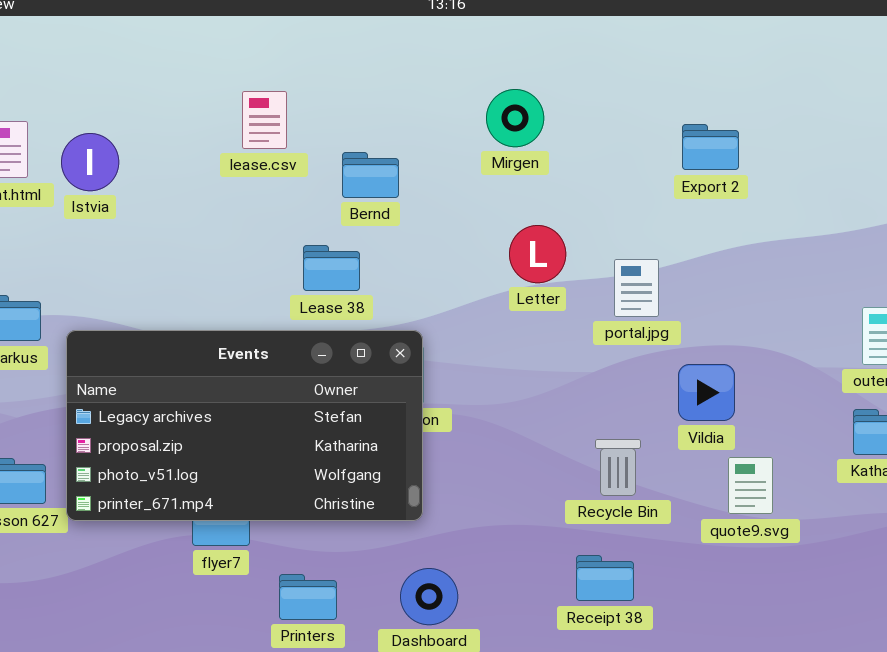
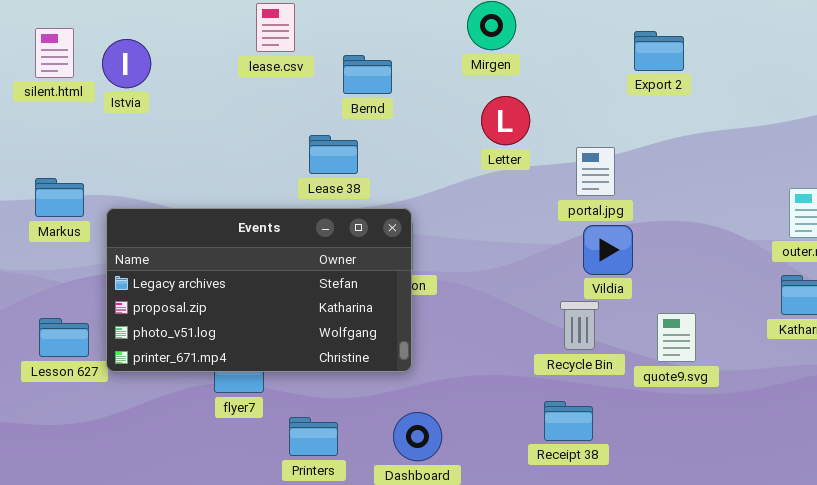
Letter: [509,225,566,283] -> [481,96,530,145], moved
Vildia: [678,364,735,421] -> [583,225,633,275], moved
quote9.svg: [728,457,773,514] -> [657,313,696,362], moved

